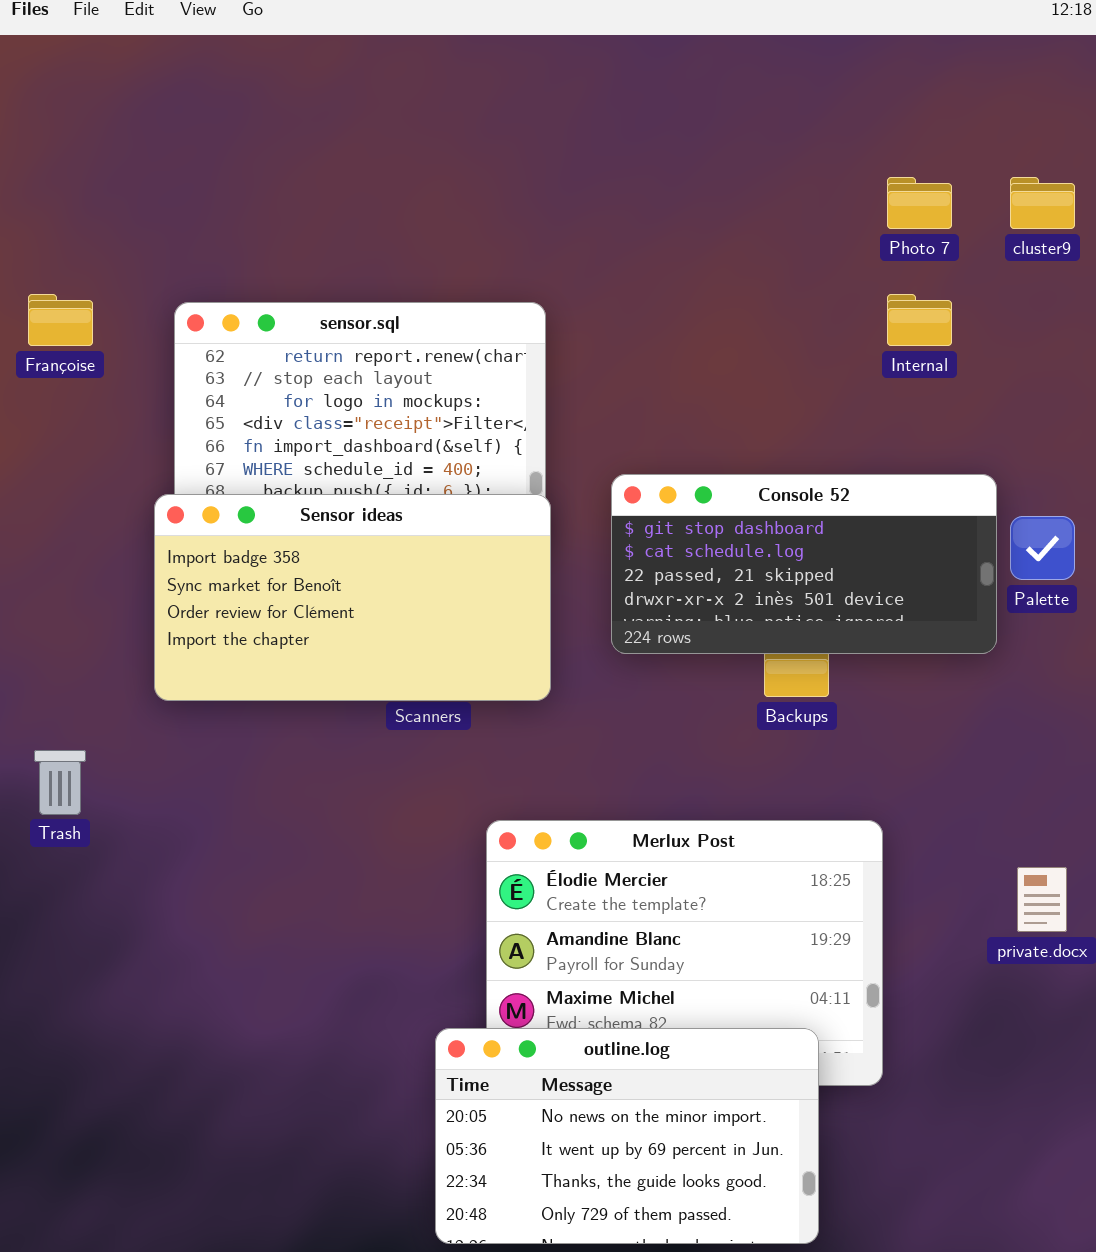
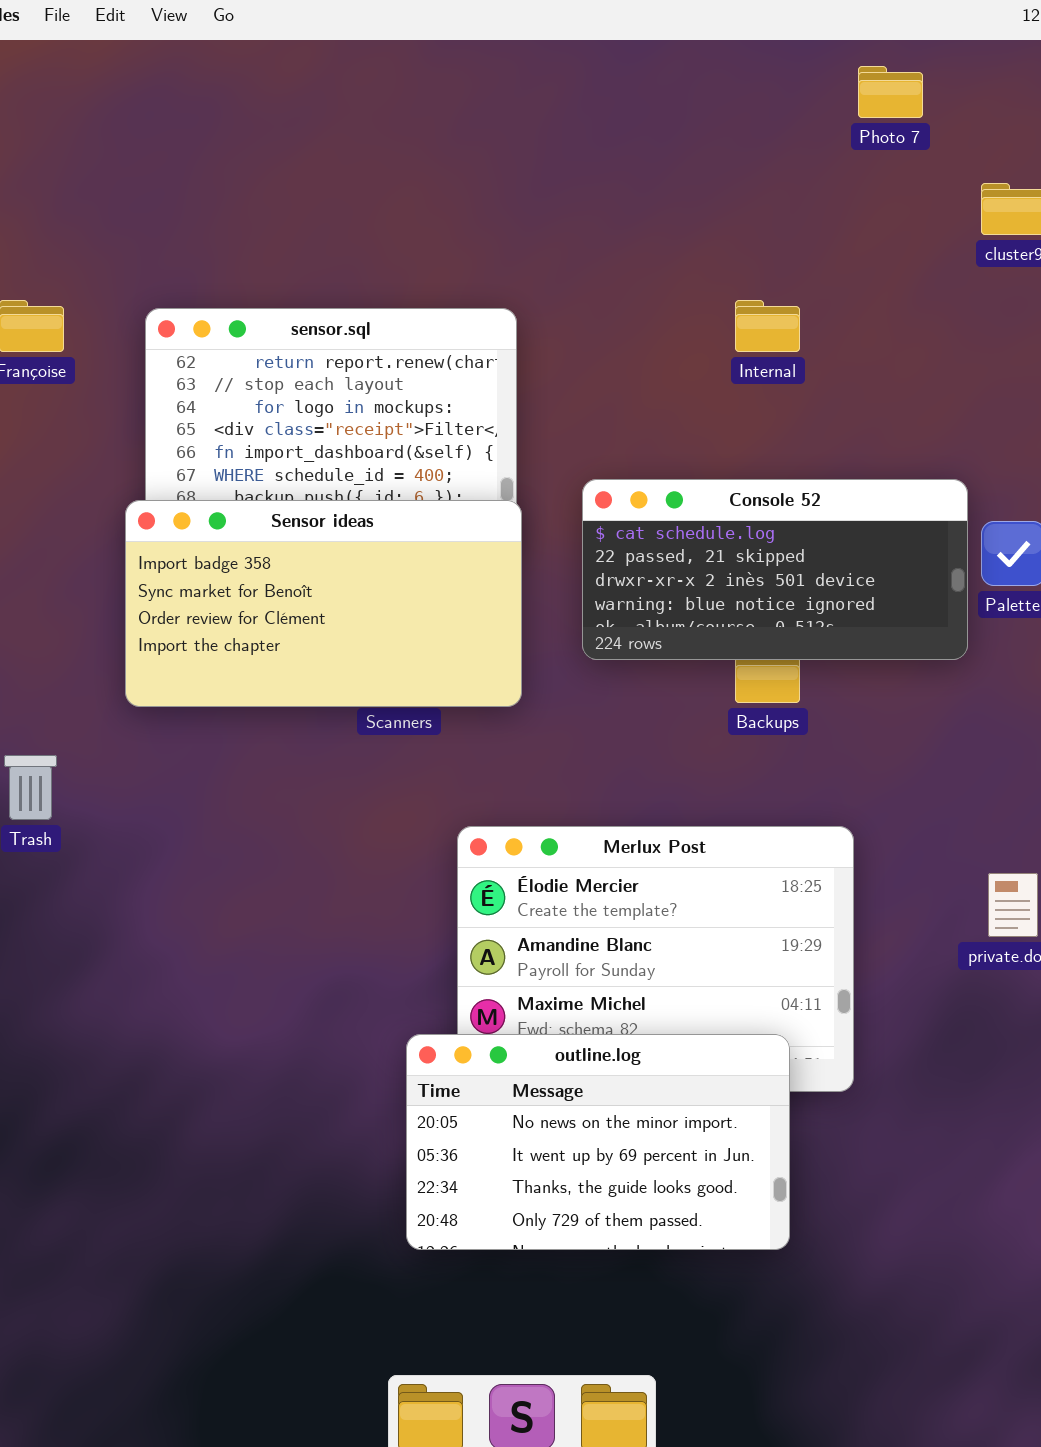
Photo 7: [887,177,952,229] -> [858,66,923,118], moved
Internal: [887,294,952,346] -> [735,300,800,352], moved
Console 52: [611,474,997,654] -> [582,479,968,660], scrolled down 1 row

